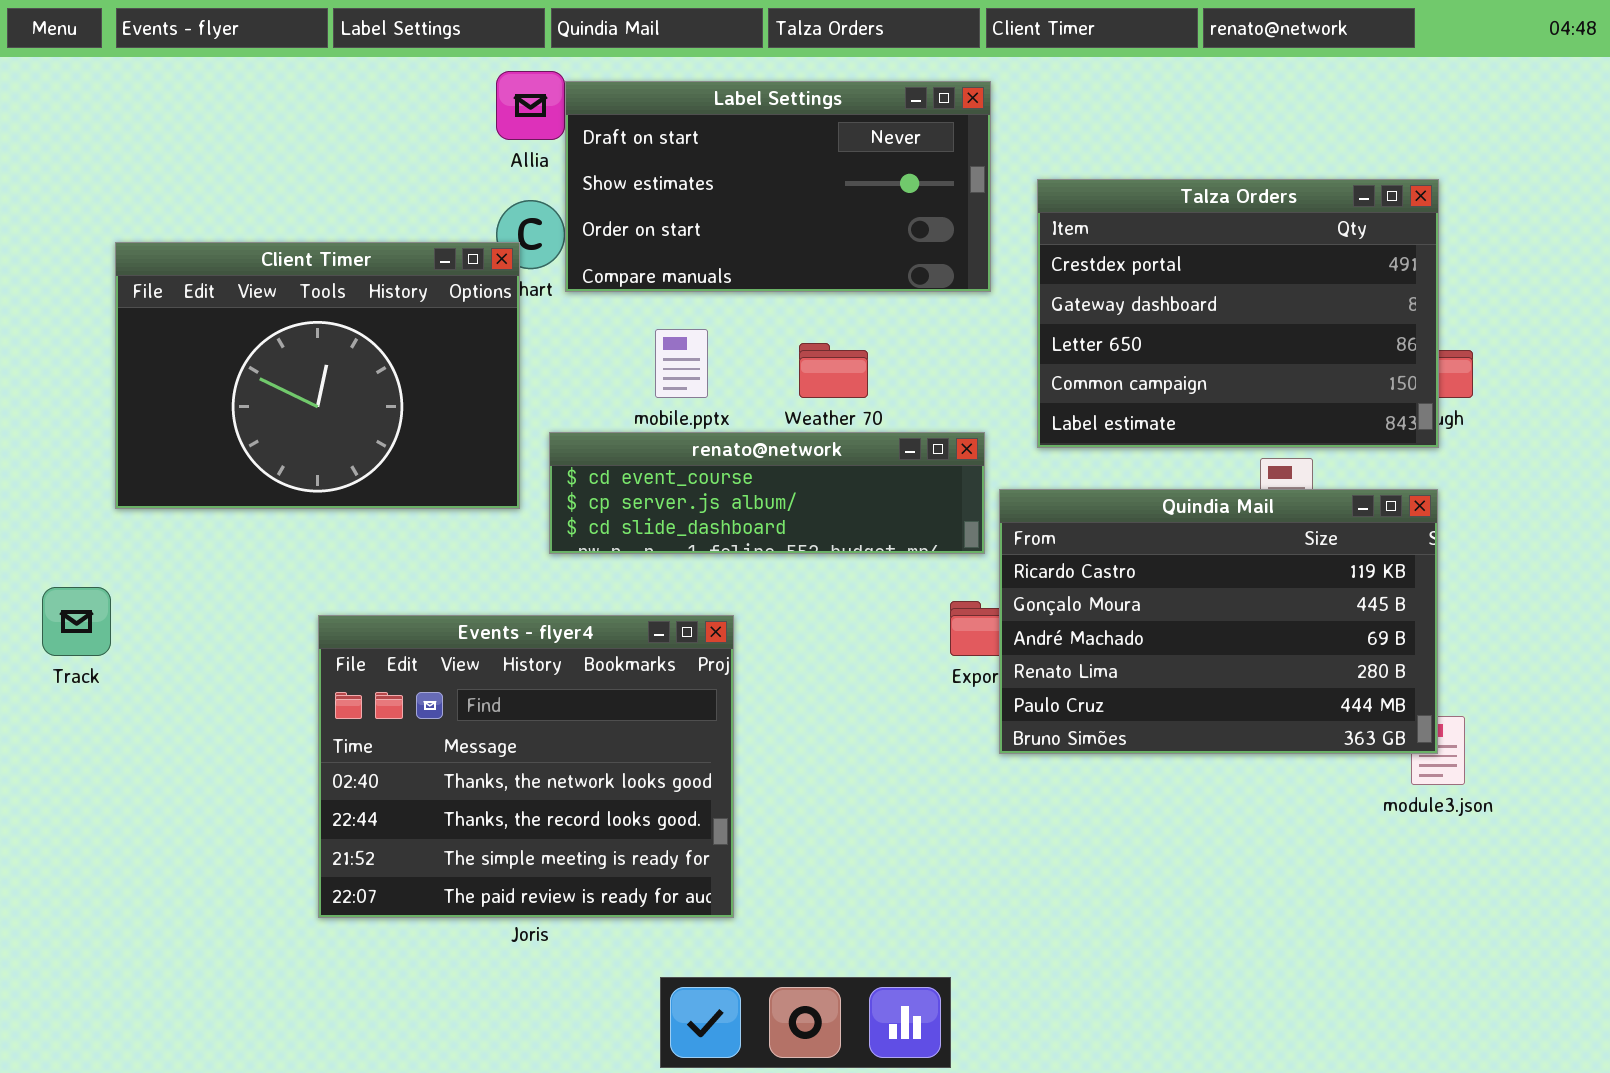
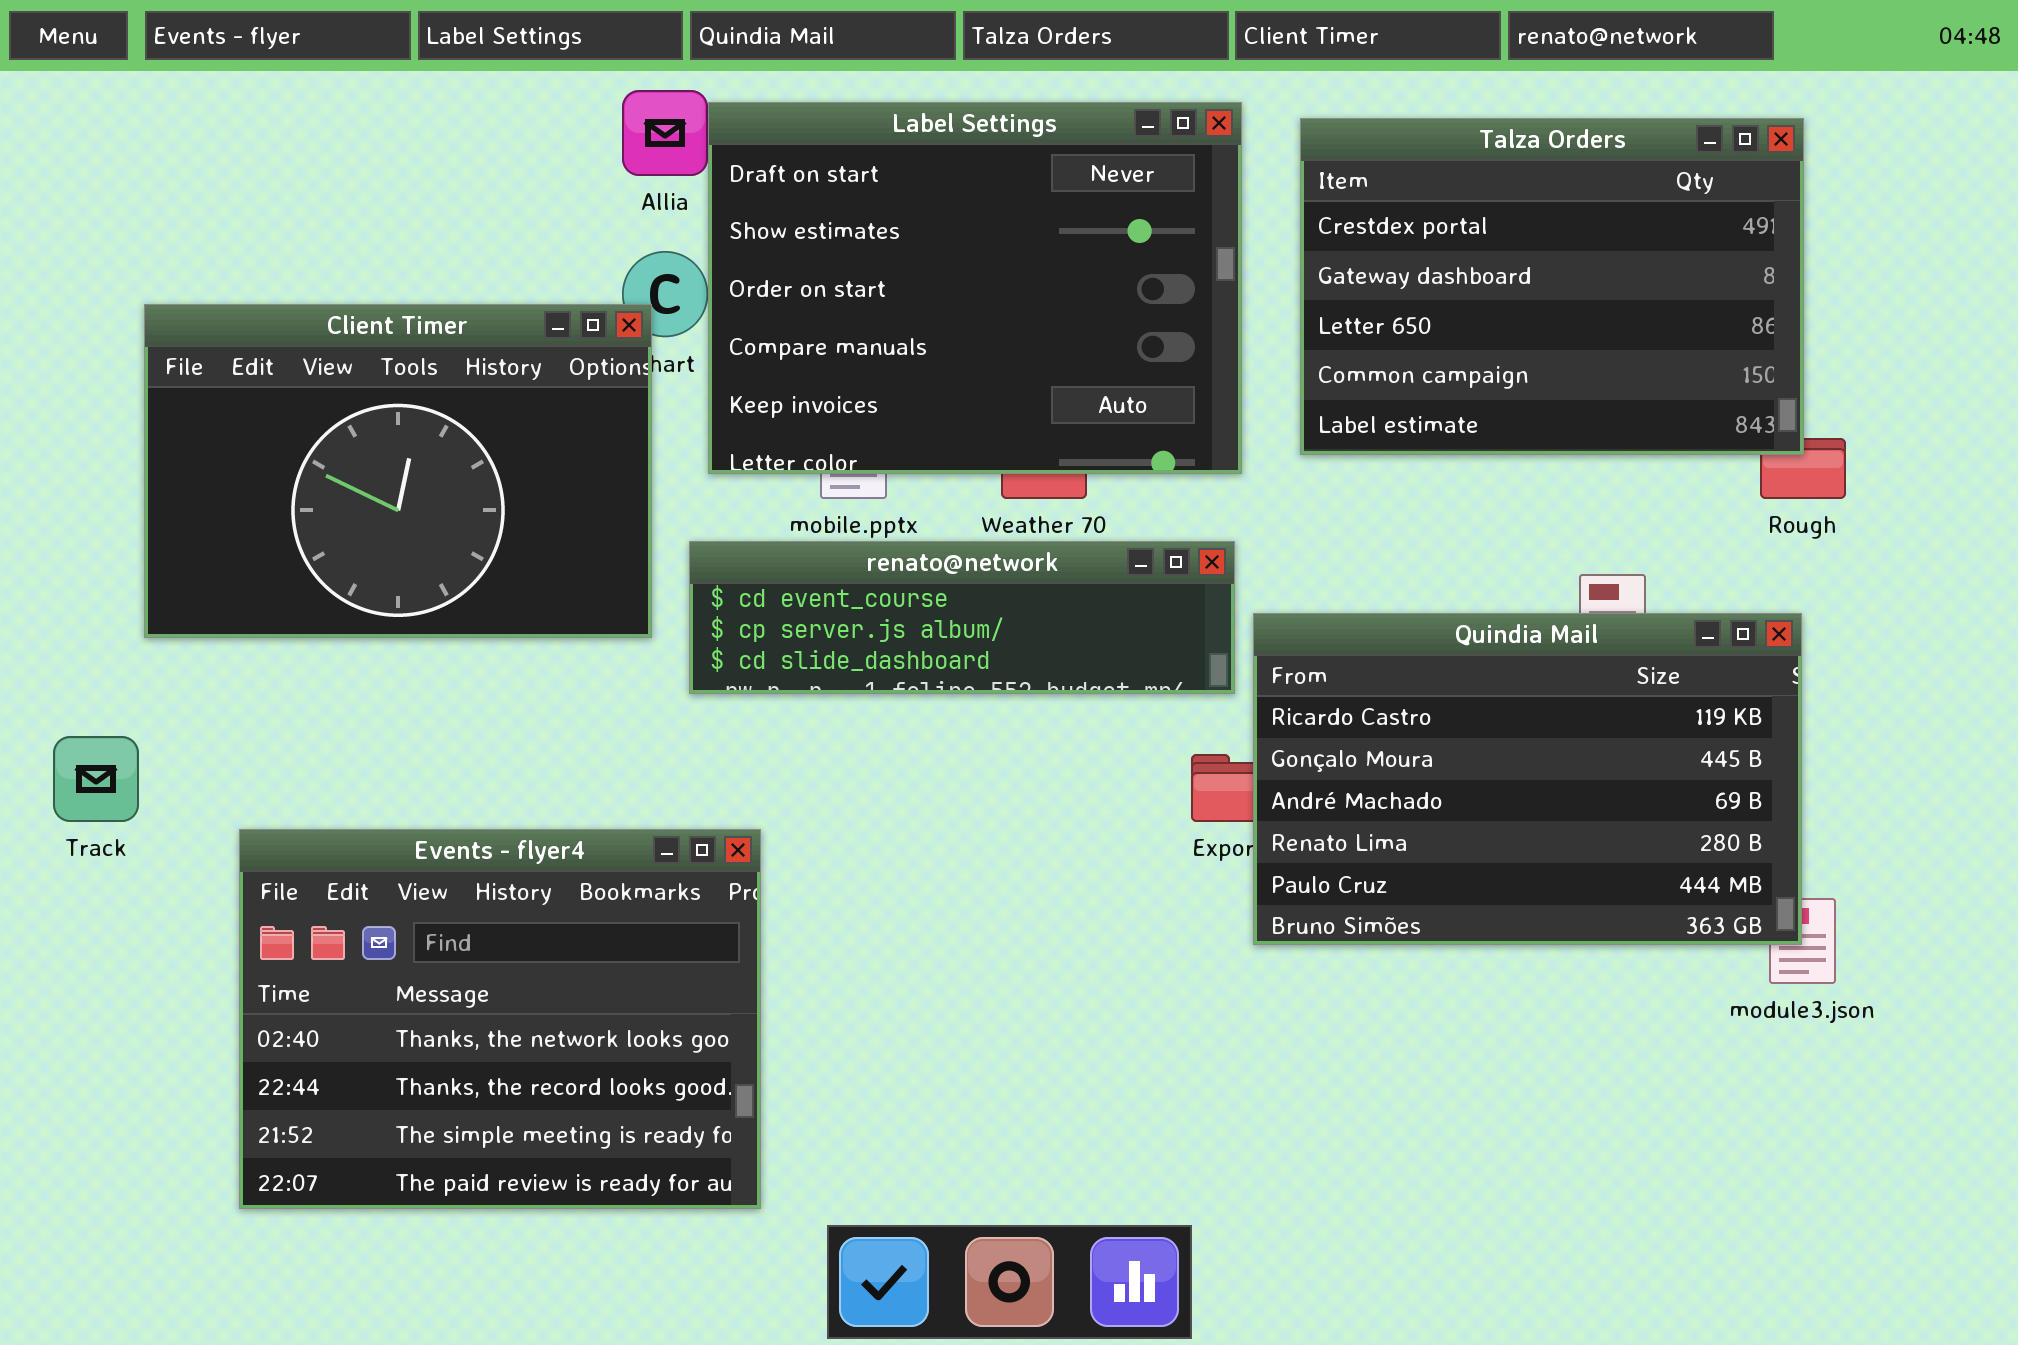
Label Settings: [565,81,991,292] -> [708,102,1242,474], resized
Talza Orders: [1037,179,1439,448] -> [1300,118,1804,455], moved
Events - flyer4: [318,615,734,918] -> [239,829,761,1209], moved

